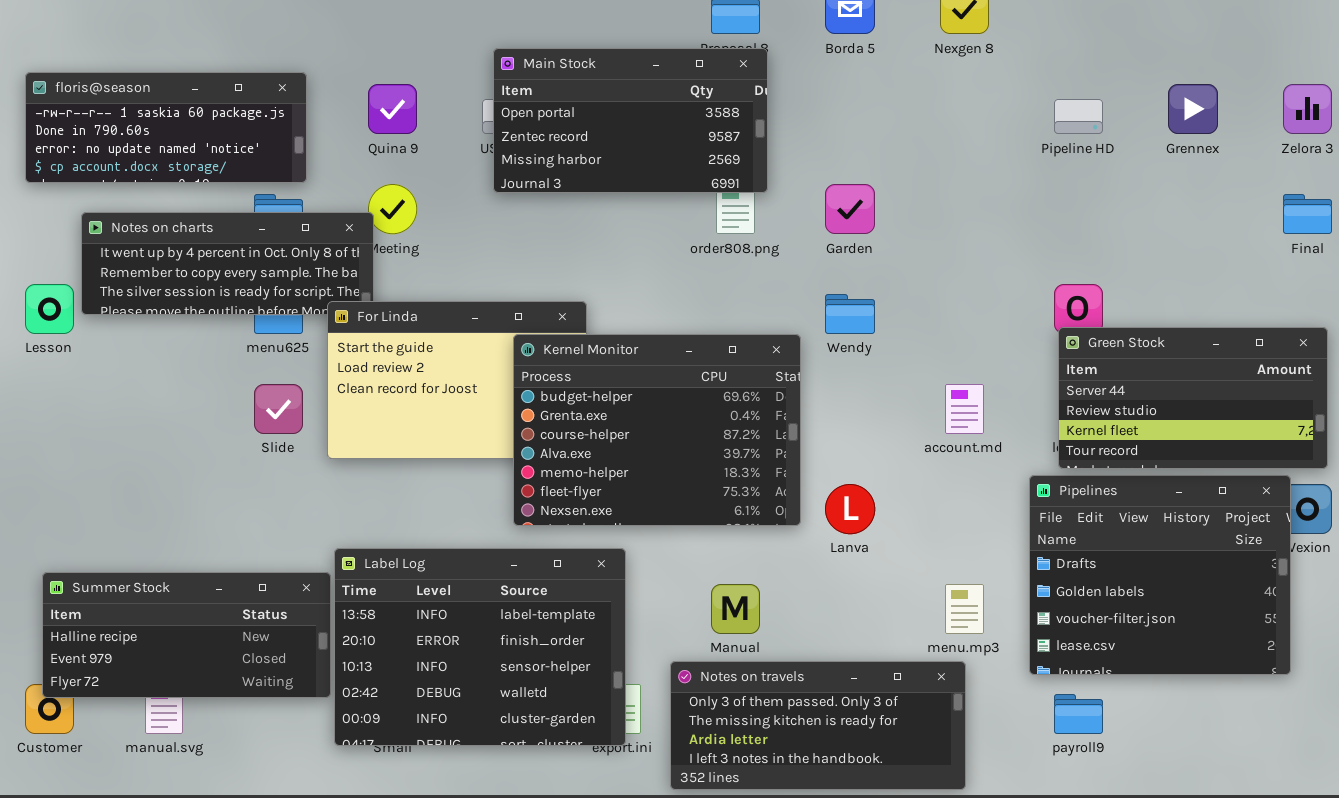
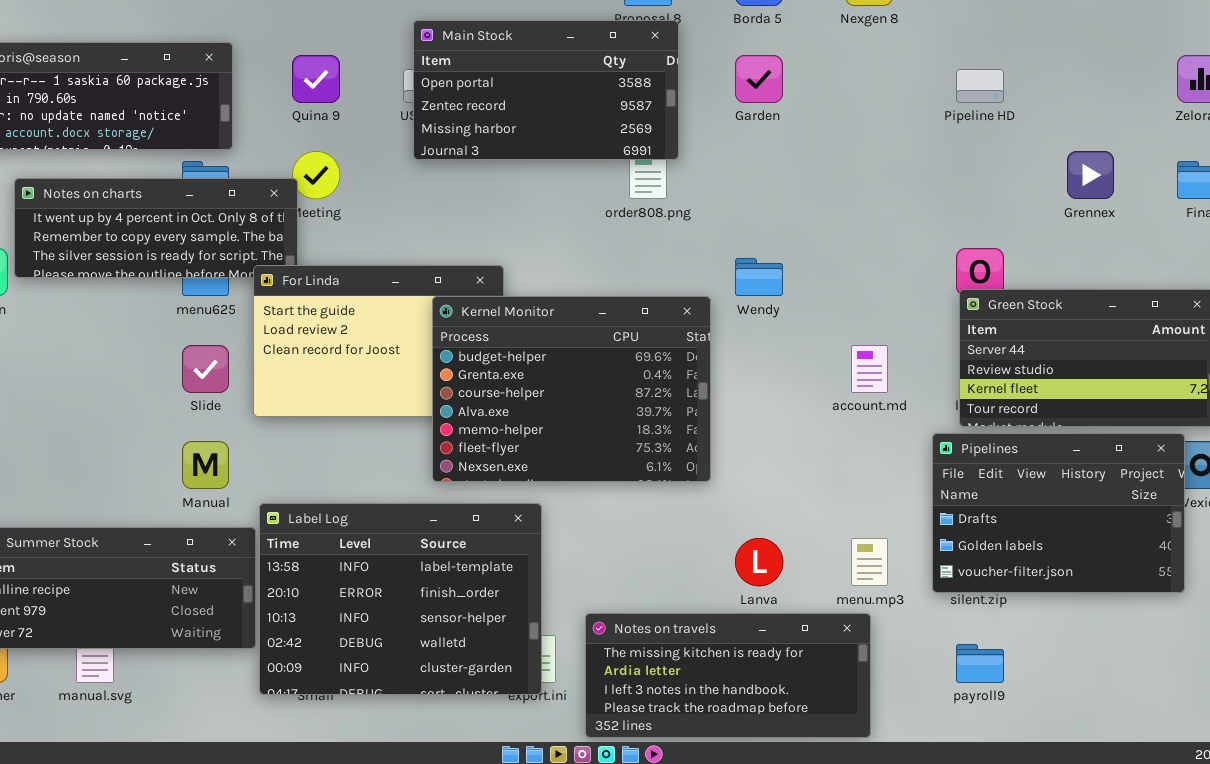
Grennex: [1168,84,1218,134] -> [1067,151,1114,199], moved
Garden: [825,184,875,234] -> [735,55,783,103], moved
Pipelines: [1029,475,1291,675] -> [932,433,1185,593], resized
Lanva: [825,484,875,534] -> [735,538,783,586], moved
Manual: [711,584,760,634] -> [182,441,229,489], moved
Notes on travels: [670,661,966,790] -> [585,613,871,738], scrolled down 1 row

